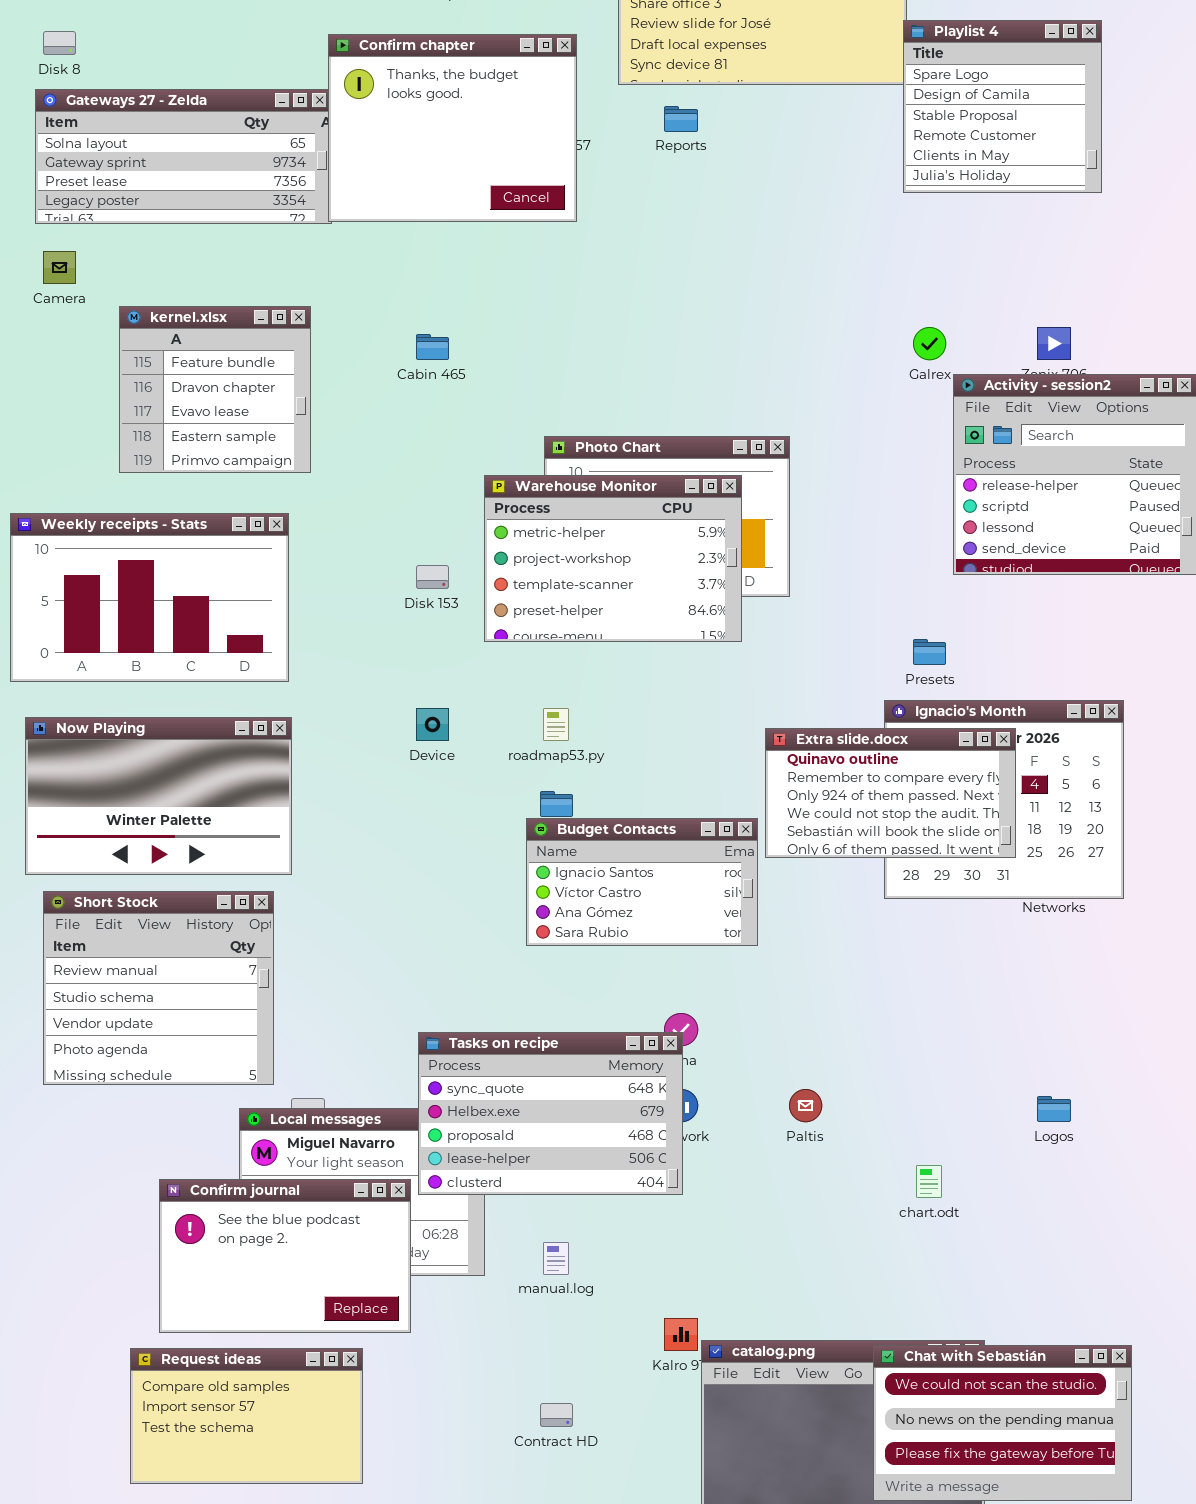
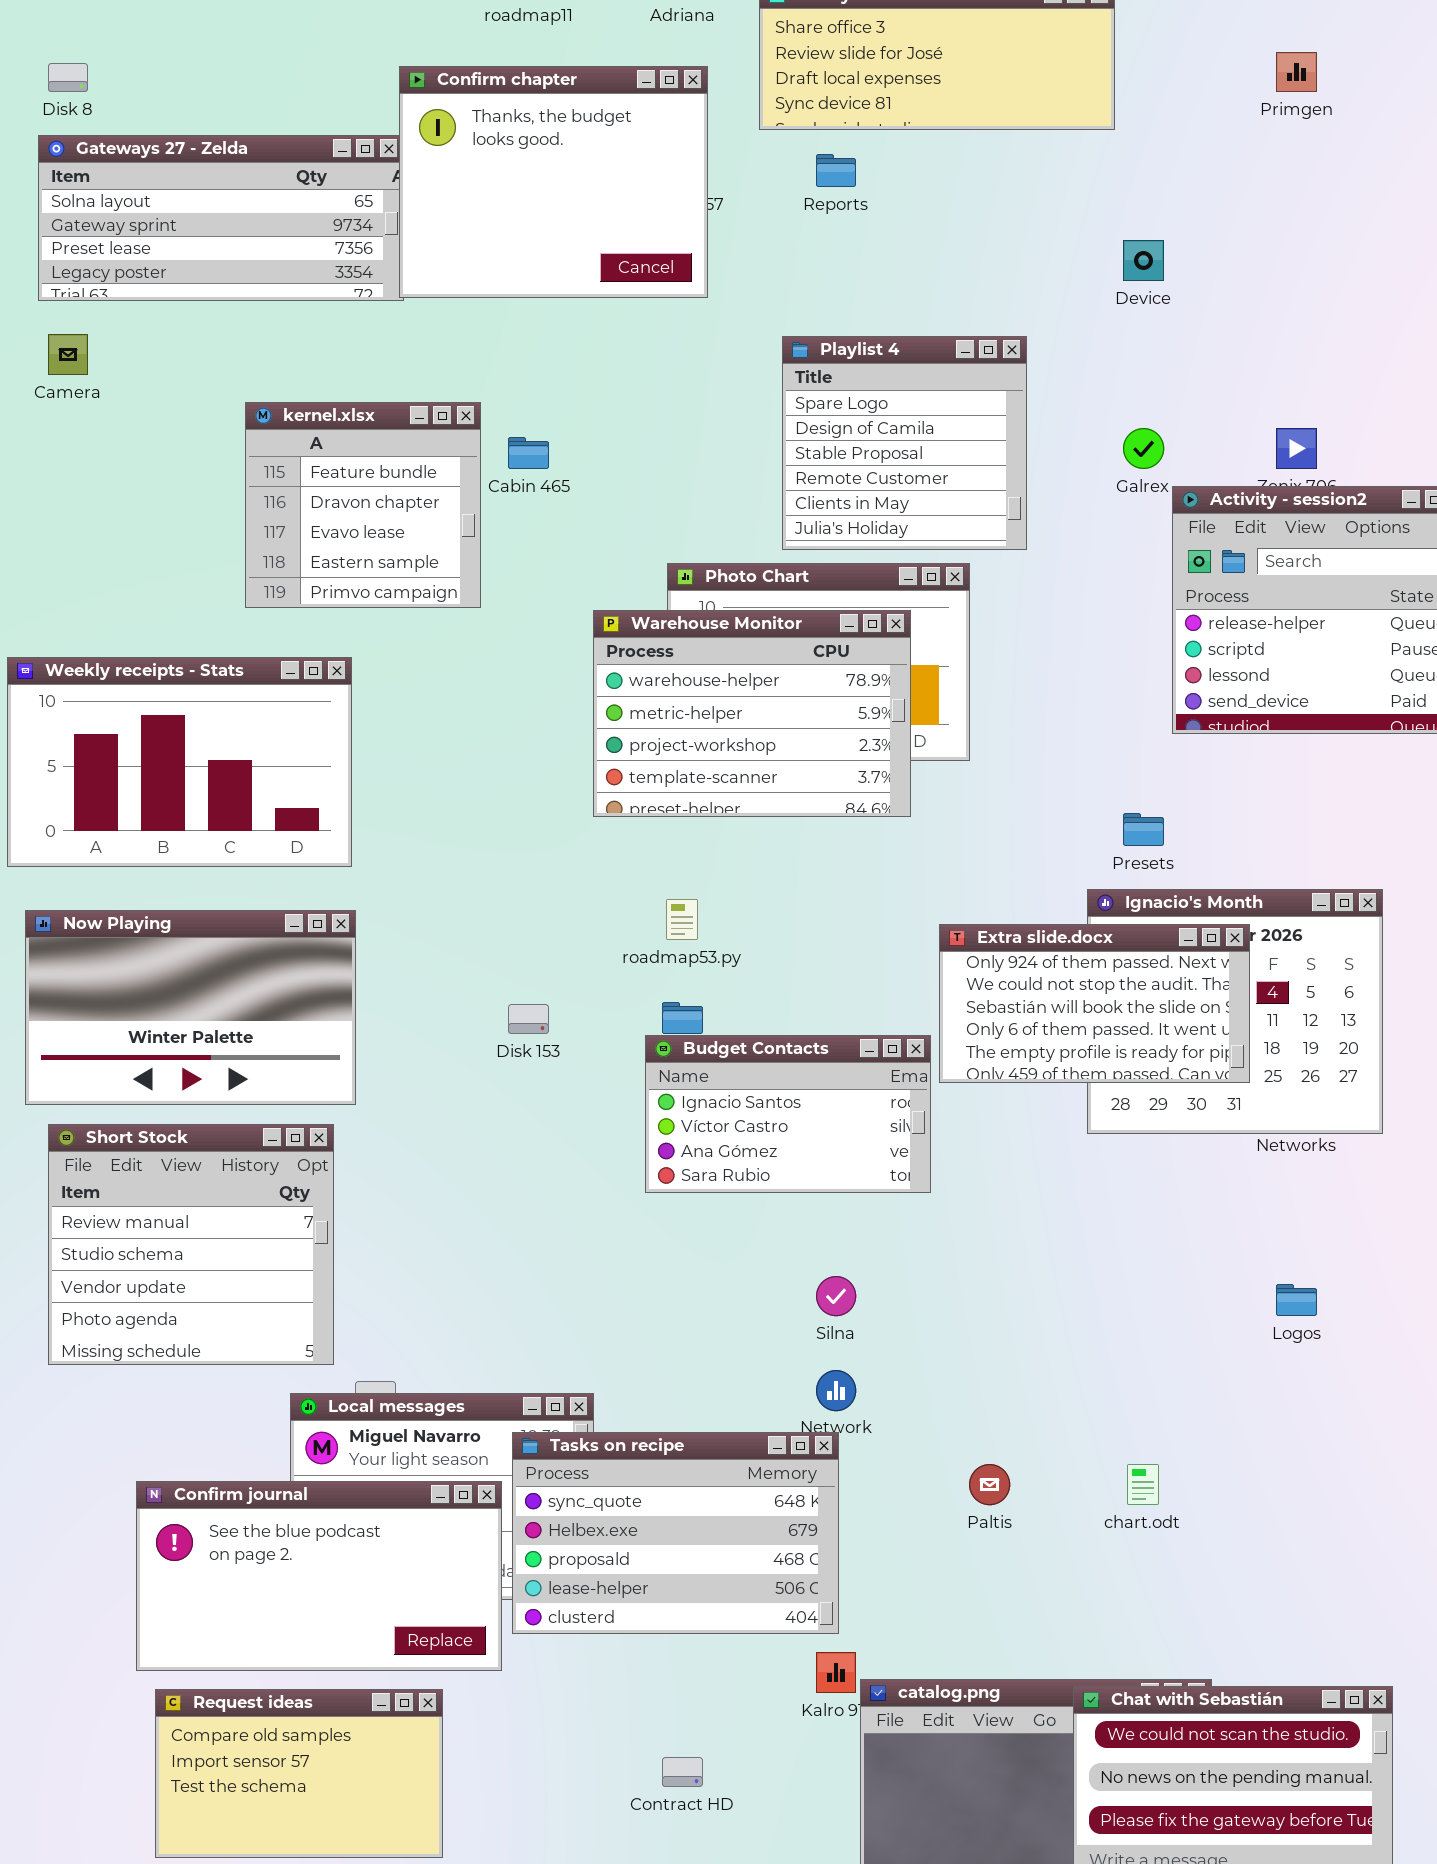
Playlist 4: [903,20,1102,193] -> [782,336,1027,550], moved
kernel.xlsx: [119,306,311,473] -> [245,402,481,608], moved
Warehouse Monitor: [484,475,742,642] -> [593,610,911,817], scrolled up 1 row
Disk 153: [416,565,449,589] -> [508,1004,549,1034], moved
Device: [416,708,449,741] -> [1123,240,1164,281], moved
Extra slide.docx: [765,728,1016,858] -> [939,924,1250,1083], scrolled down 2 rows
Tasks on recipe: [418,1032,683,1195] -> [512,1432,839,1634], moved
Paltis: [789,1089,822,1122] -> [969,1464,1010,1505], moved
Logos: [1037,1096,1071,1122] -> [1276,1284,1317,1316], moved
Confirm journal: [159,1179,411,1333] -> [136,1481,502,1671], resized

